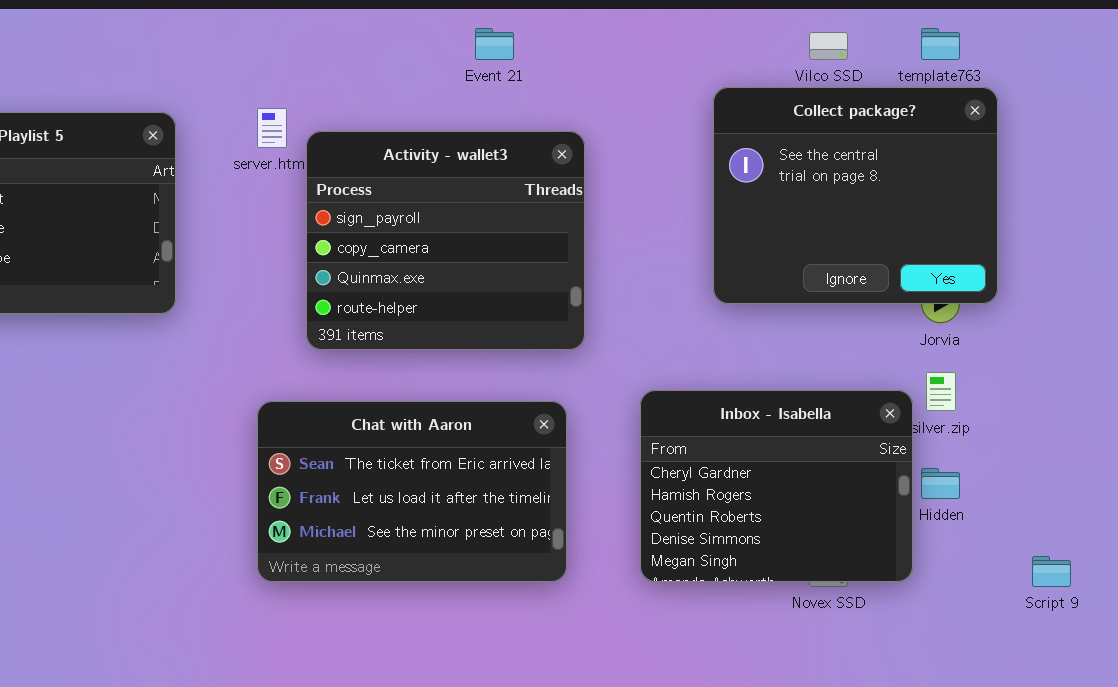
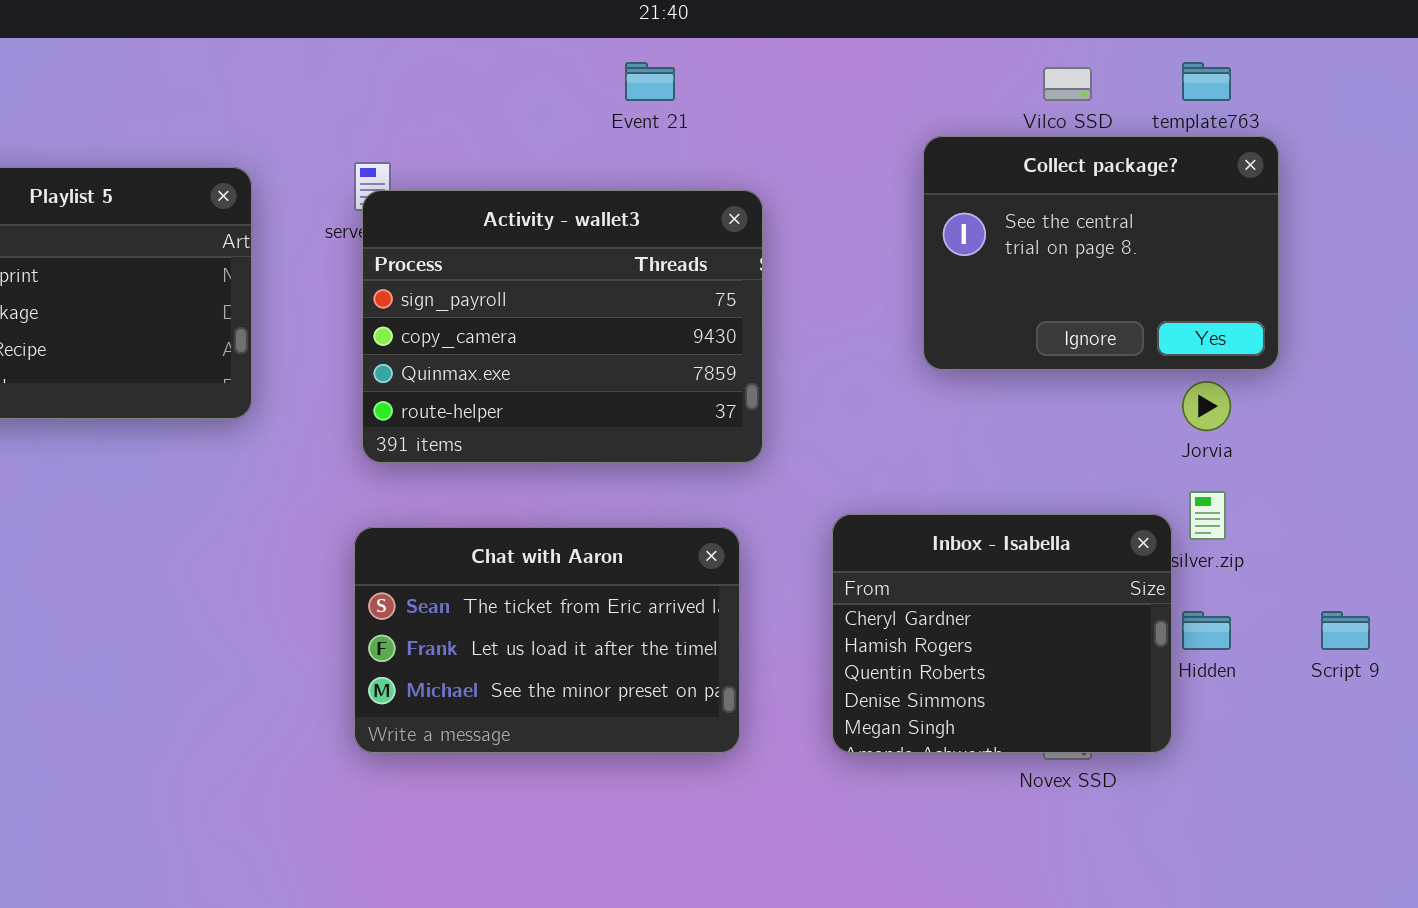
Collect package?: [713,87,998,304] -> [923,136,1279,370], resized
Activity - wallet3: [306,131,585,350] -> [362,190,763,463], resized
Script 9: [1032,556,1071,587] -> [1321,611,1370,650], moved

